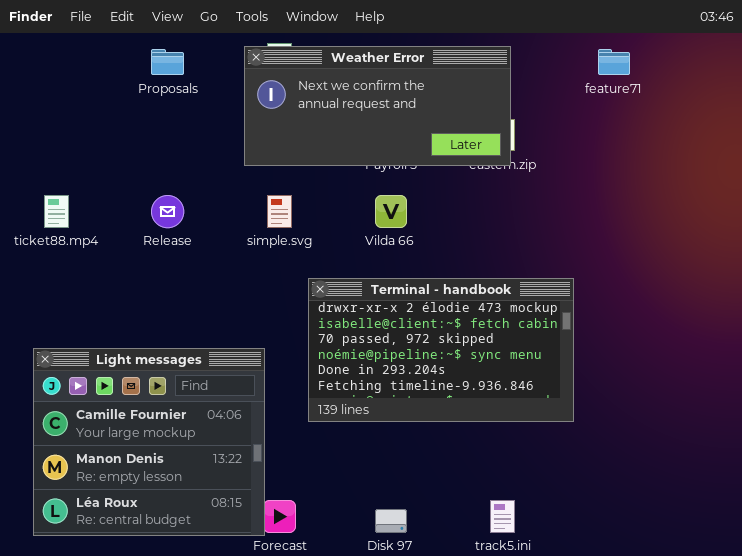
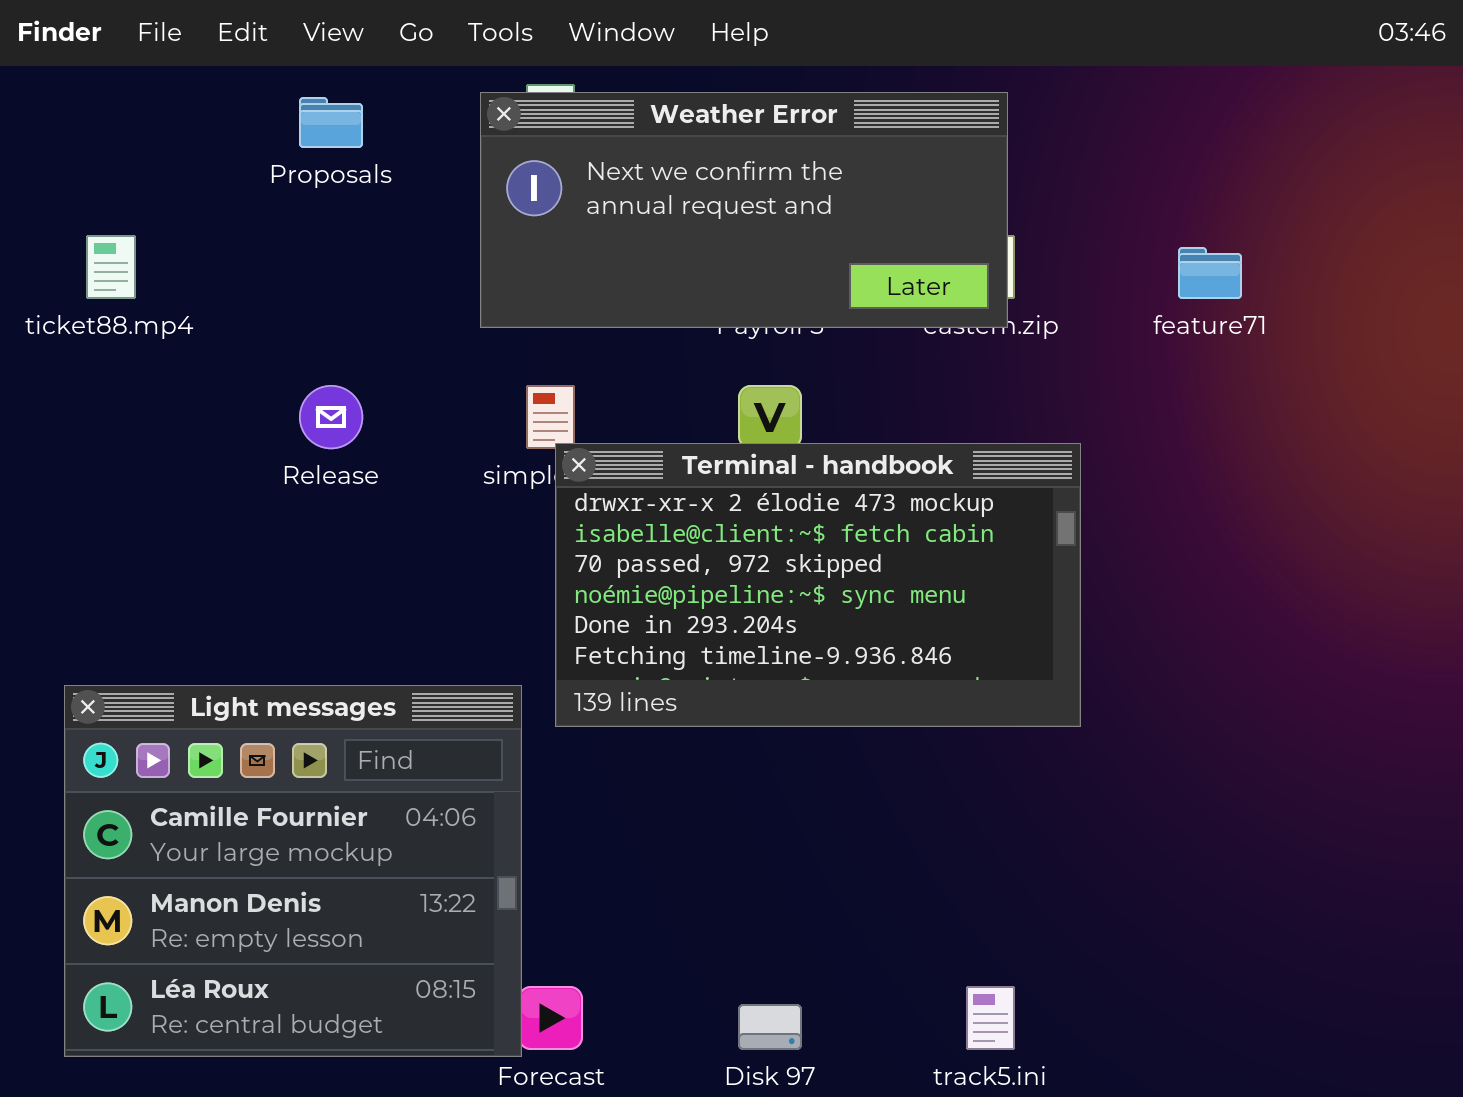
feature71: [598,49,630,75] -> [1178,247,1242,299], moved
ticket88.mp4: [44,195,69,228] -> [86,235,136,299], moved
Terminal - handbook: [308,278,574,422] -> [555,443,1081,727], moved

